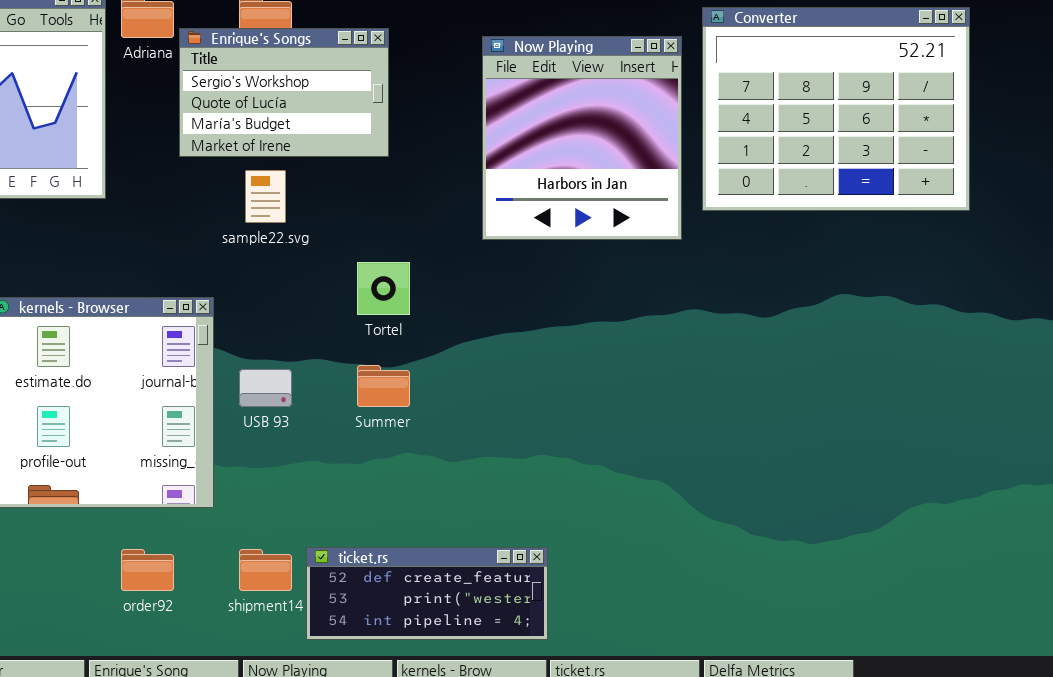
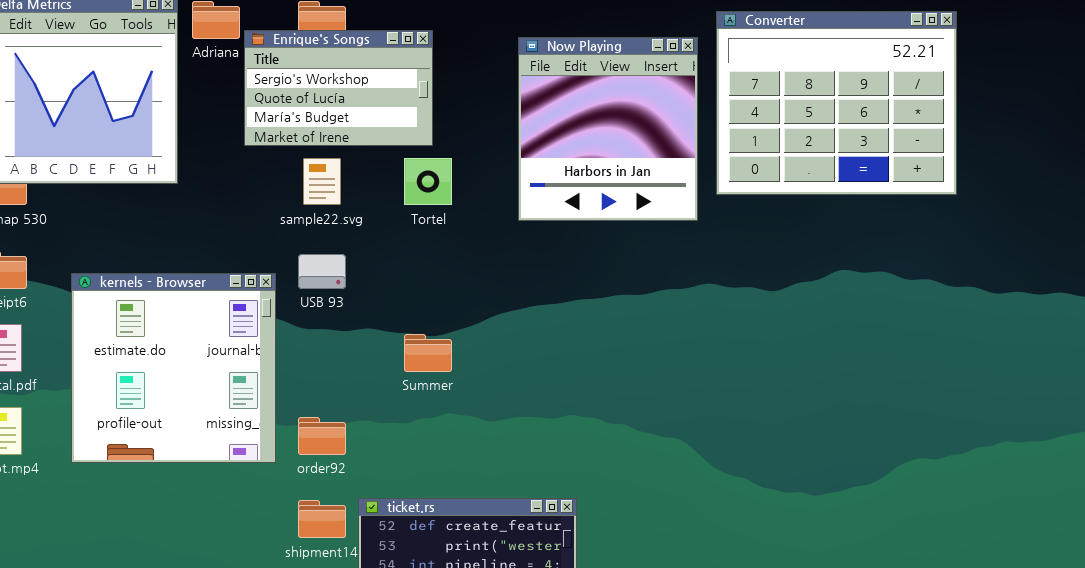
Tortel: [357,262,410,315] -> [404,158,452,205], moved
USB 93: [239,369,292,407] -> [298,254,346,289], moved
order92: [121,549,174,591] -> [298,417,346,455], moved

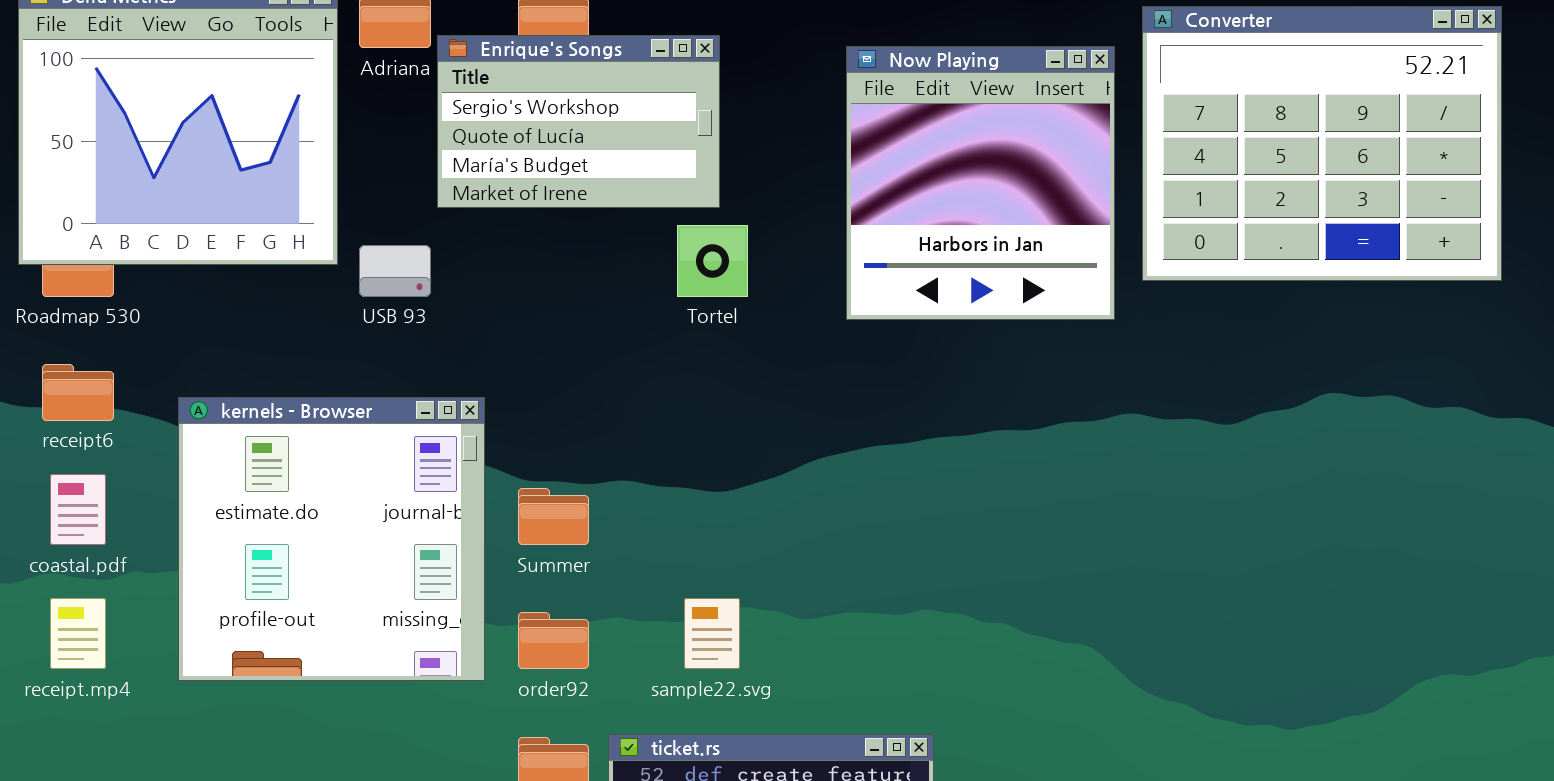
sample22.svg: [303,158,341,205] -> [684,598,740,669], moved
USB 93: [298,254,346,289] -> [359,245,431,297], moved
Summer: [404,334,452,372] -> [518,488,589,545], moved

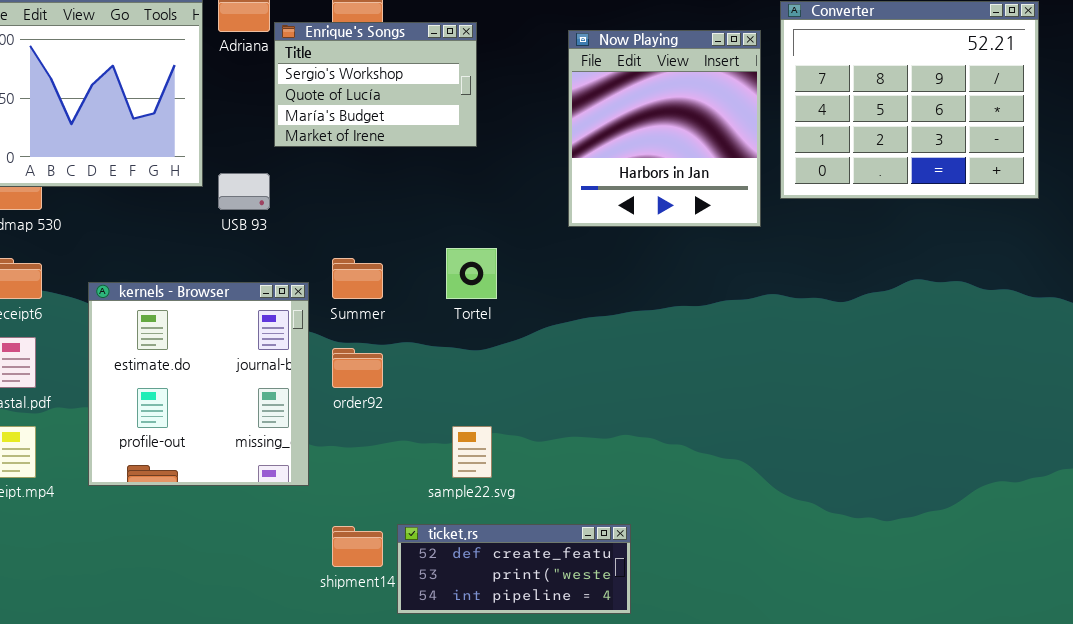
Tortel: [677,225,748,297] -> [446,248,497,299], moved
Summer: [518,488,589,545] -> [332,258,383,299], moved
order92: [518,612,589,669] -> [332,348,383,388], moved

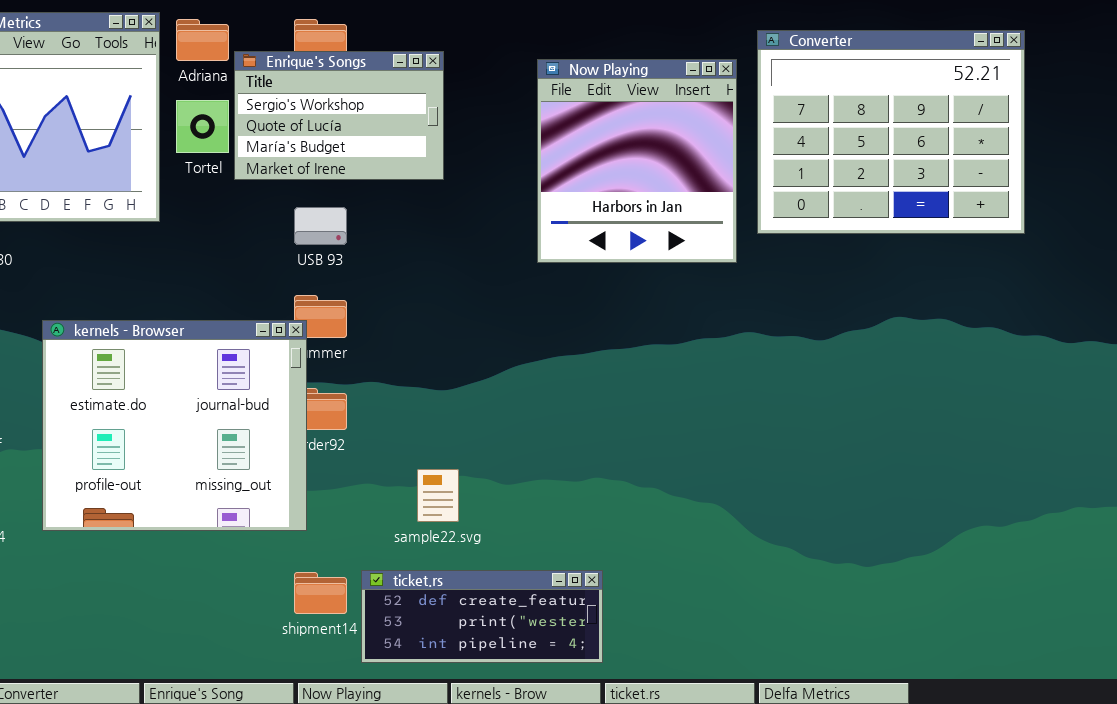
USB 93: [218,173,270,210] -> [294,207,347,245], moved
Tortel: [446,248,497,299] -> [176,100,229,153], moved
kernels - Browser: [88,282,309,486] -> [42,320,307,531], resized

